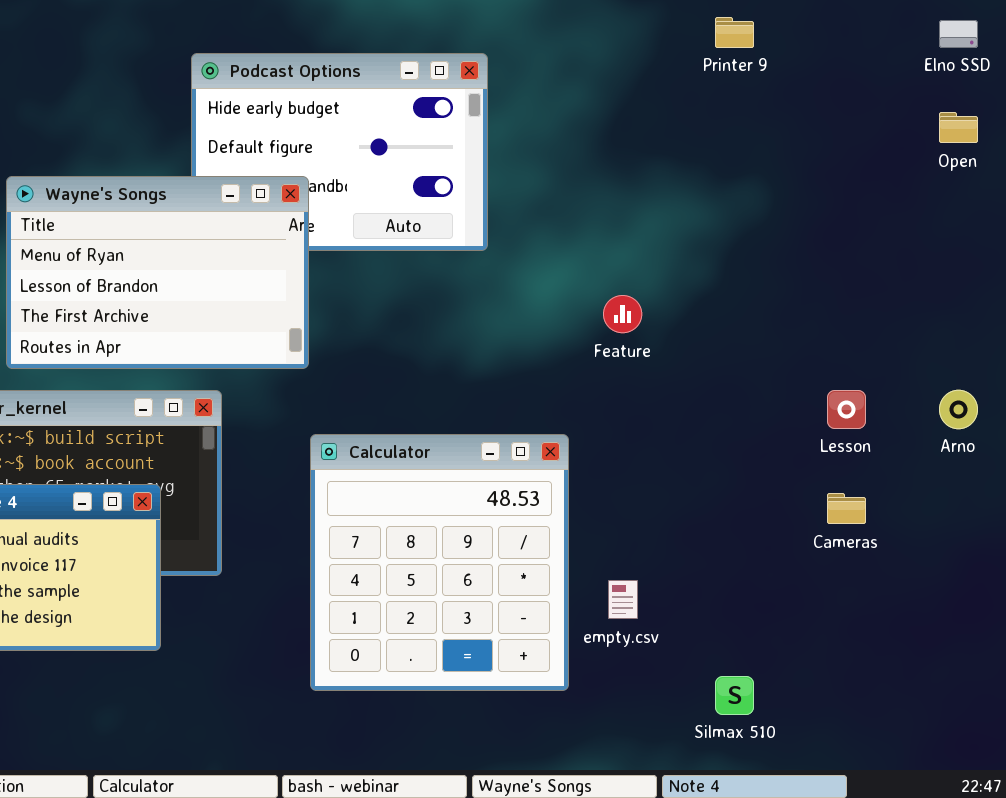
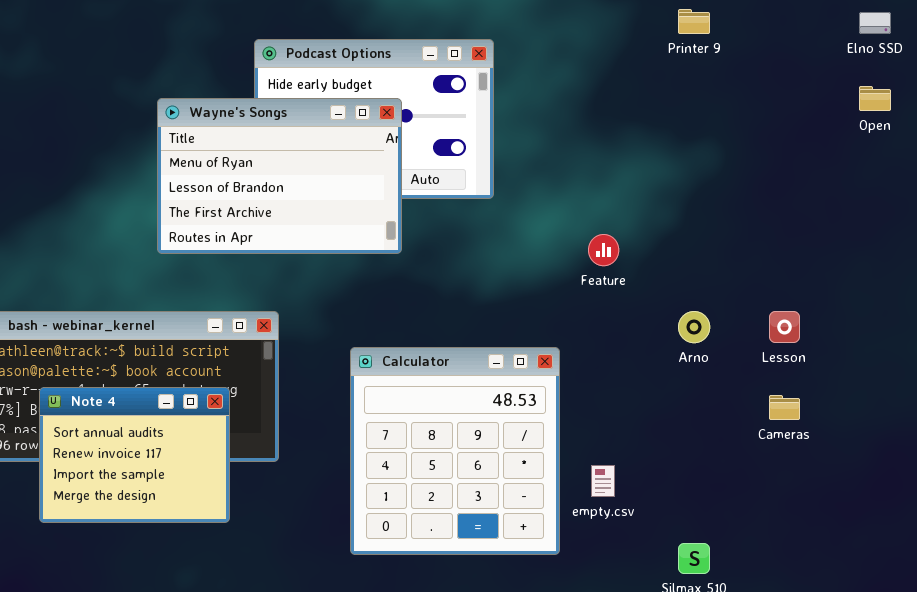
Wayne's Songs: [6,176,309,369] -> [157,98,402,254], moved
Arno: [939,390,978,429] -> [678,311,710,343], moved

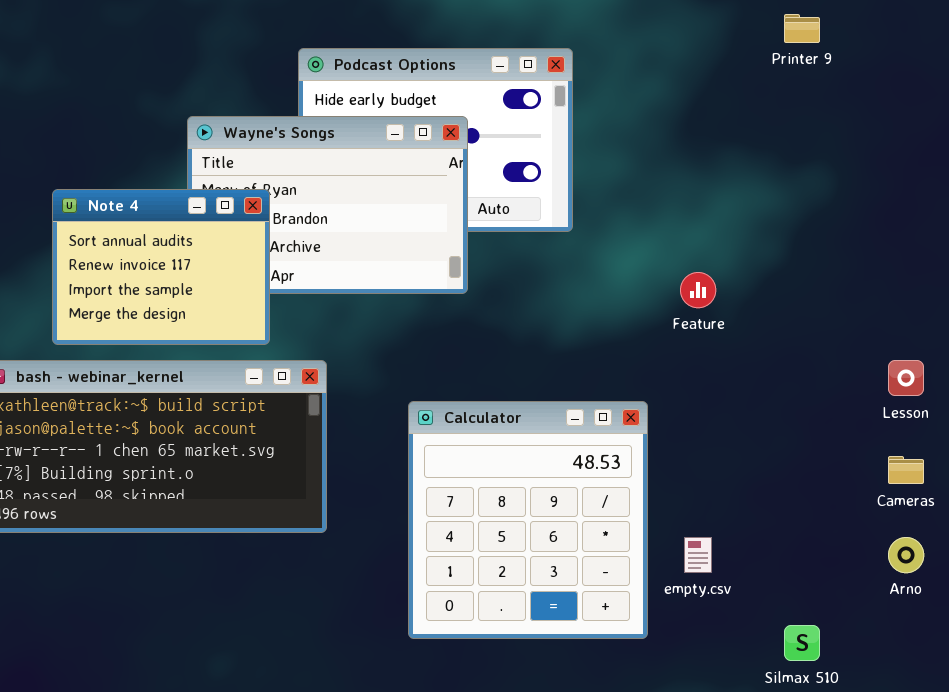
Arno: [678,311,710,343] -> [888,537,924,573], moved
Note 4: [39,387,230,523] -> [52,189,270,345], moved

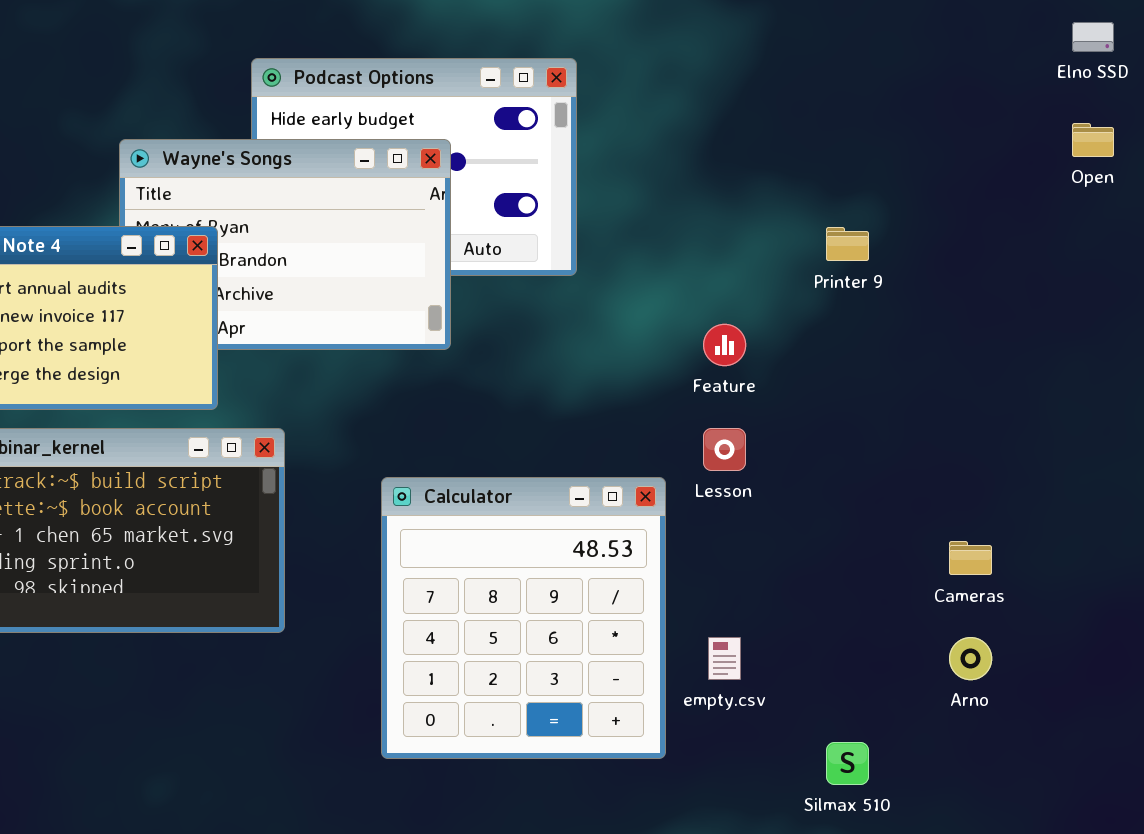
Printer 9: [784,14,820,43] -> [826,227,869,261], moved
Lesson: [888,360,924,396] -> [703,428,746,471], moved

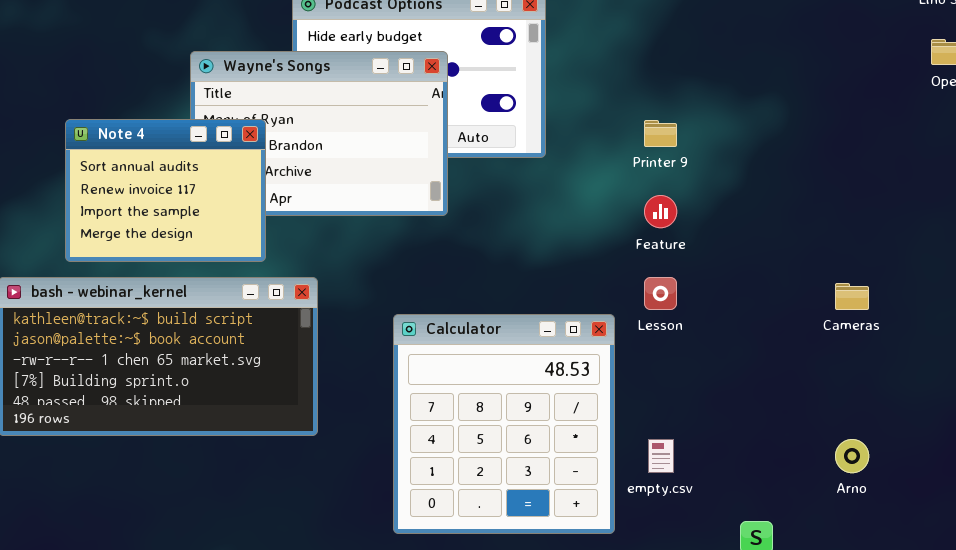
Printer 9: [826,227,869,261] -> [644,120,677,147], moved
Cameras: [949,541,992,575] -> [835,283,869,310], moved

